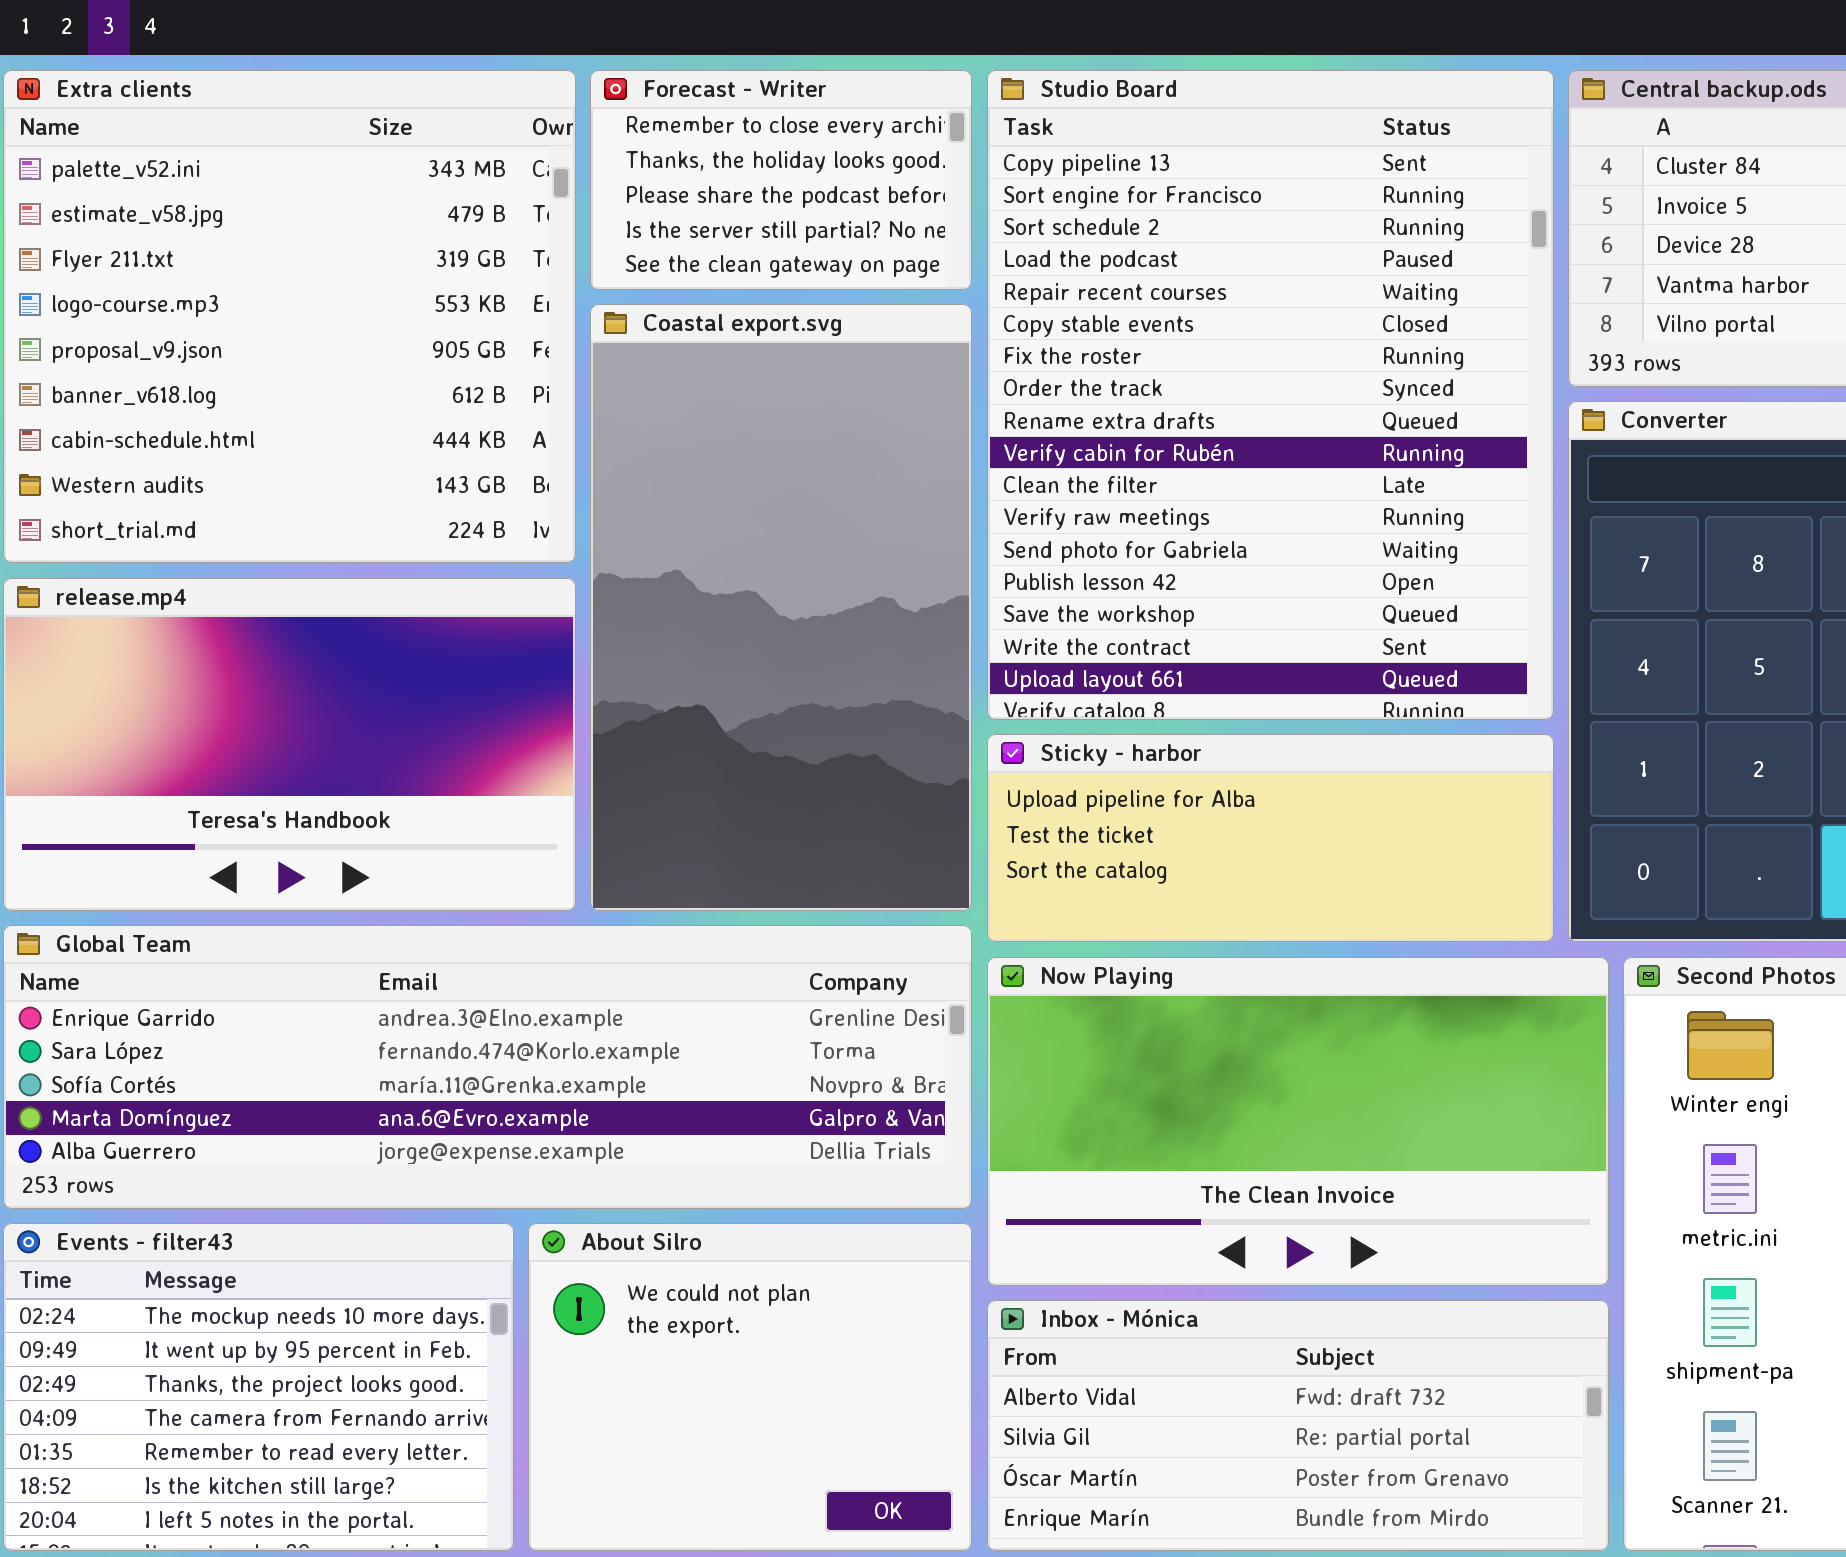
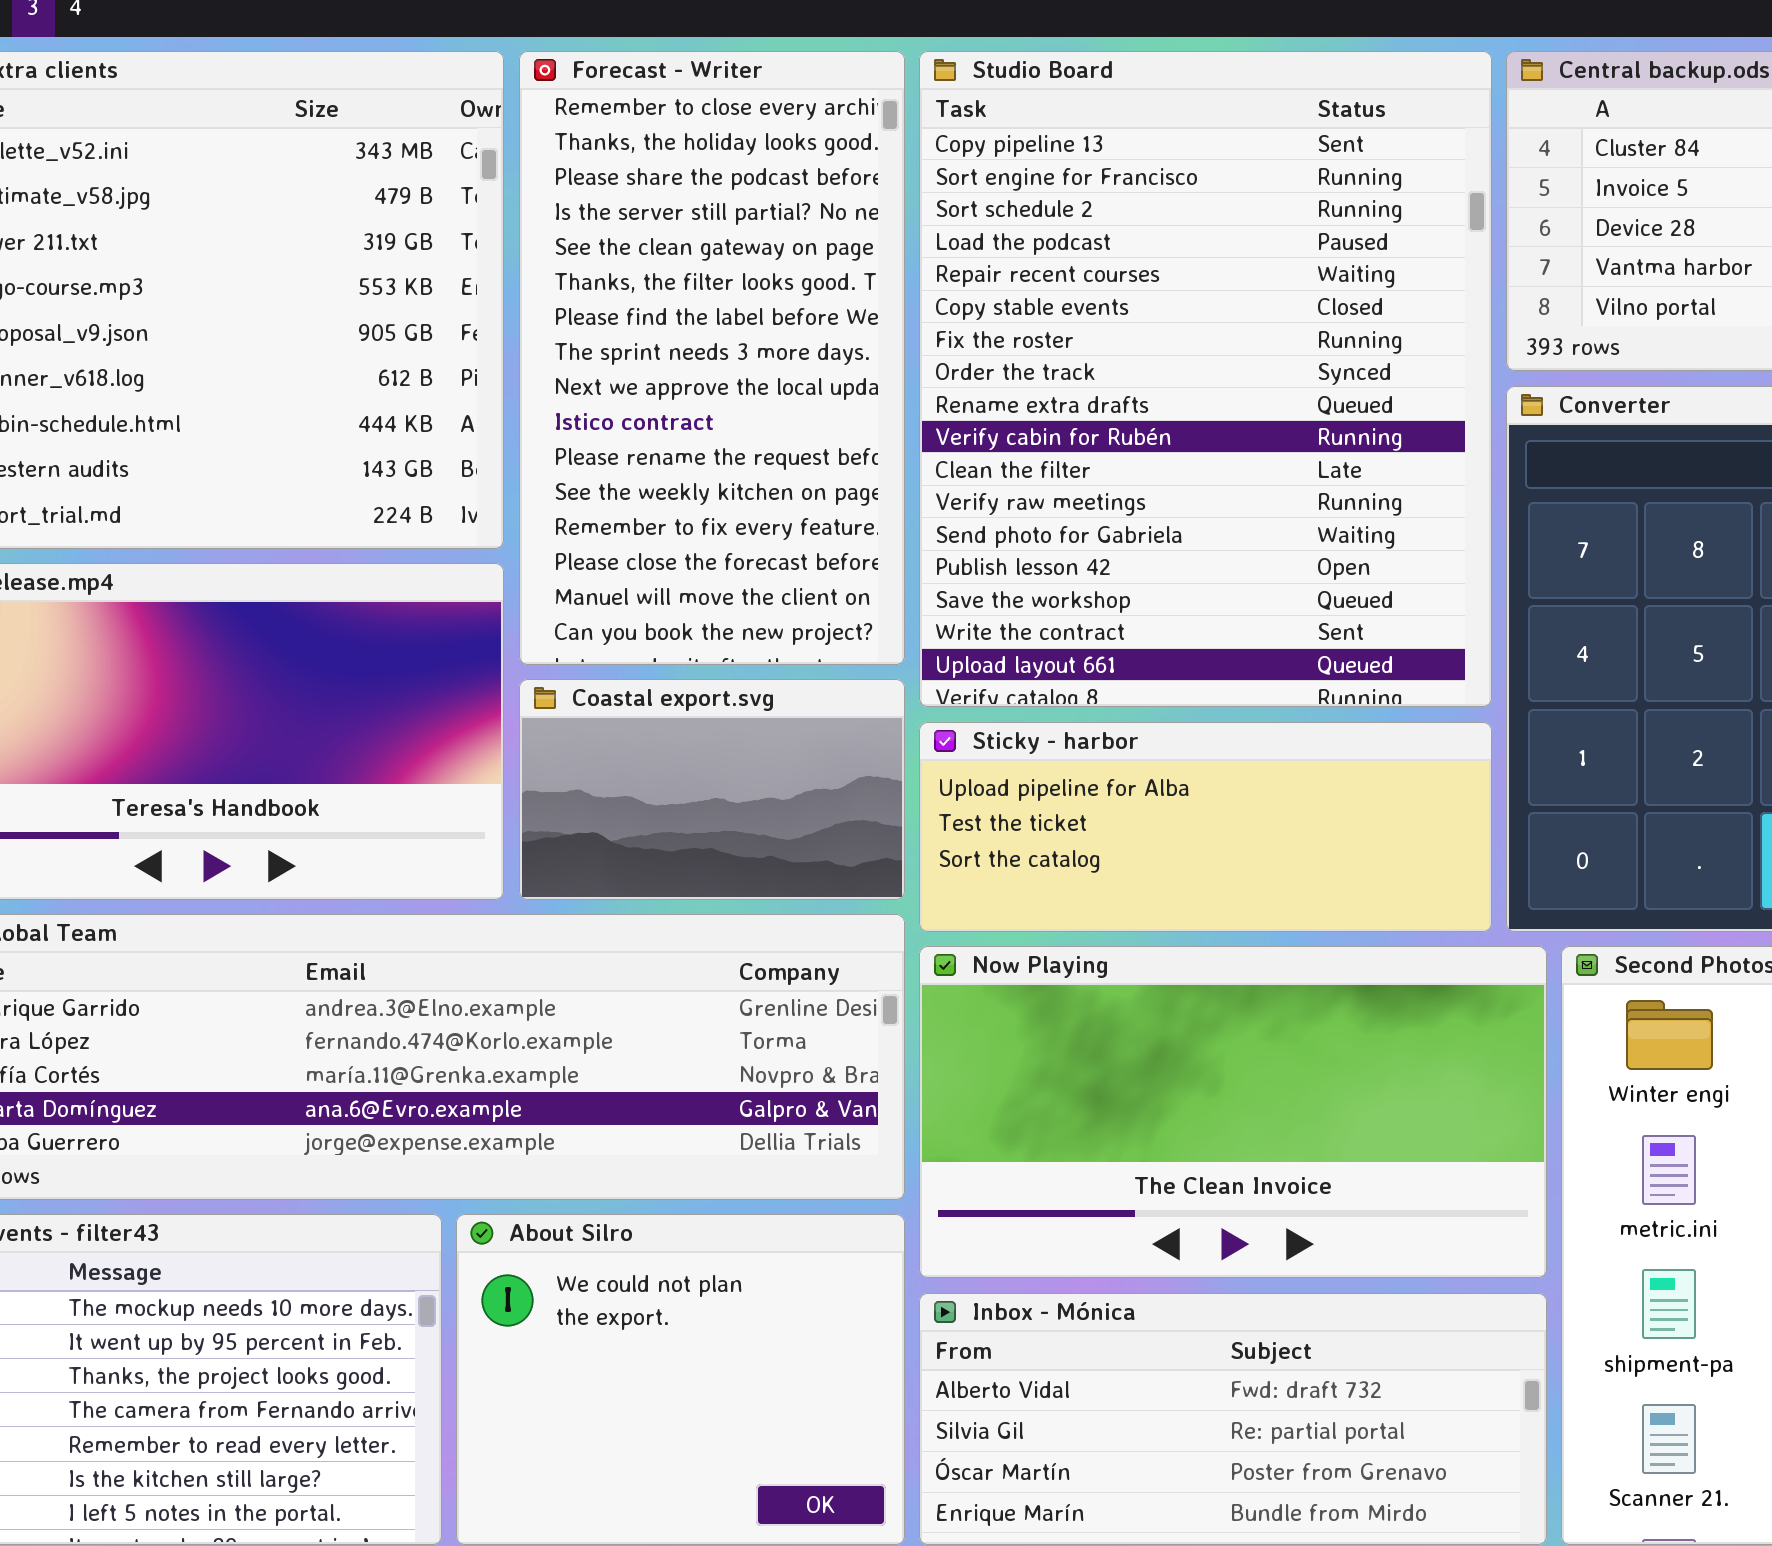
Forecast - Writer: [590,70,972,290] -> [519,51,905,665], resized
Coastal export.svg: [590,304,972,911] -> [519,679,905,900], resized

